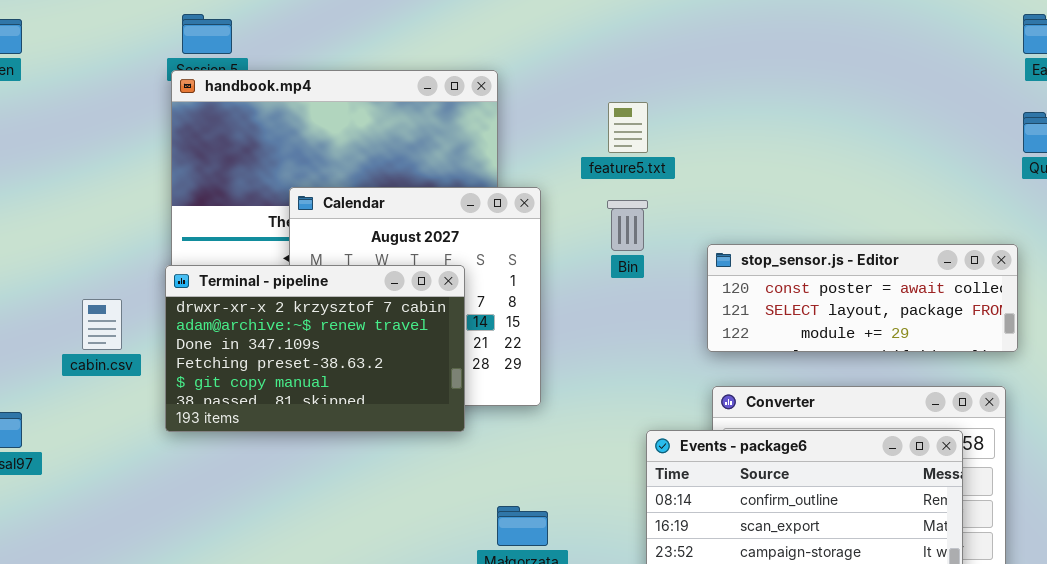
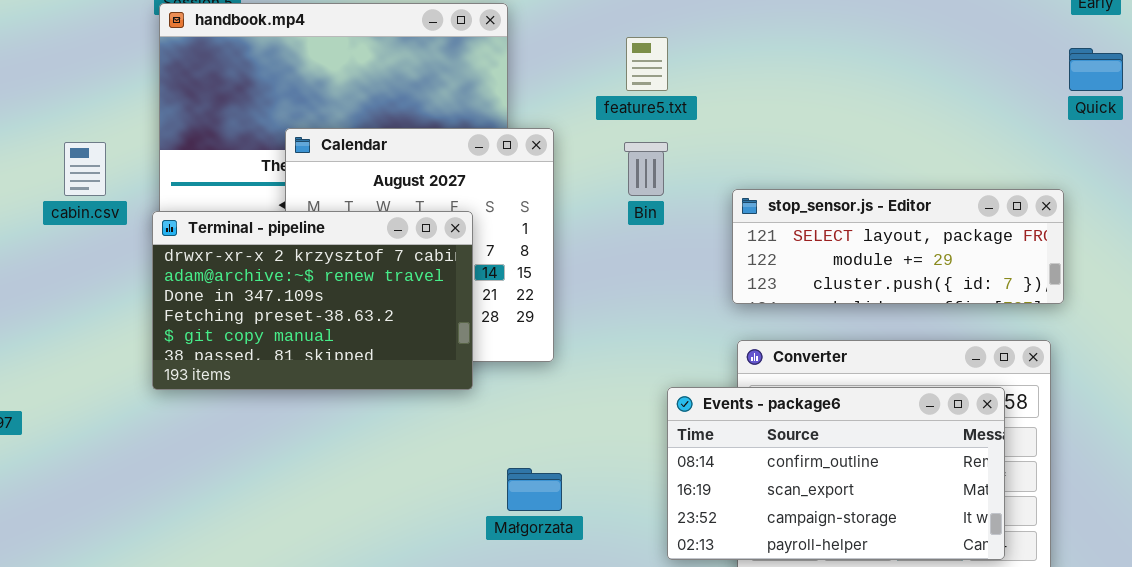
stop_sensor.js - Editor: [707,244,1018,352] -> [732,189,1064,304], scrolled down 1 row
cabin.csv: [82,299,122,350] -> [64,142,106,196], moved

